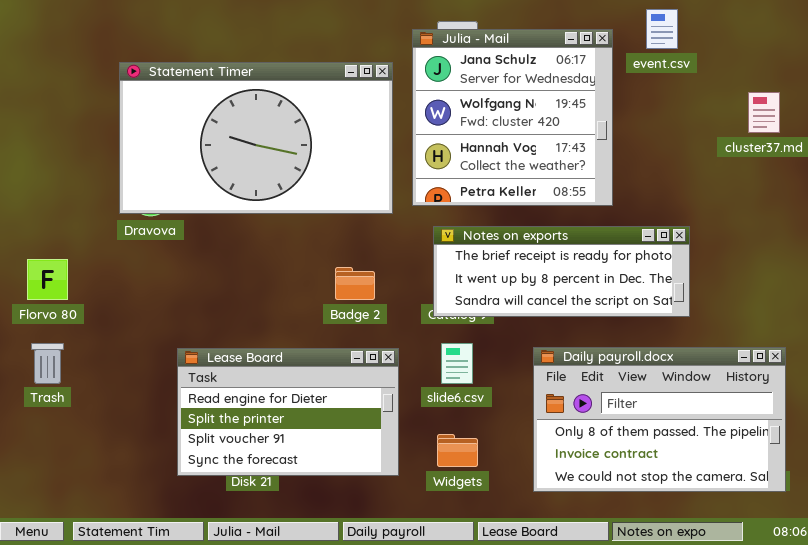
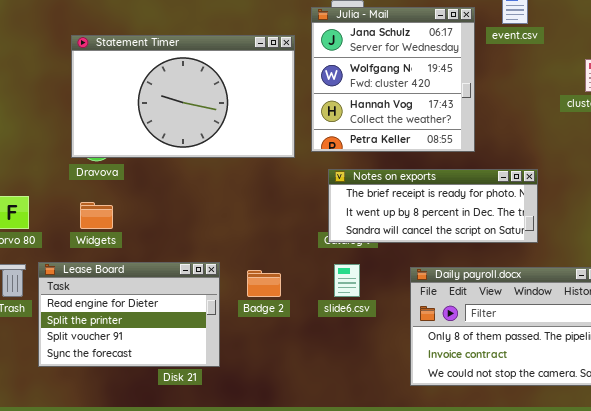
Badge 2: [335,267,375,300] -> [247,270,281,297], moved
Lease Board: [177,348,399,476] -> [38,262,220,367], moved
Widgets: [437,434,478,467] -> [80,202,113,229], moved

